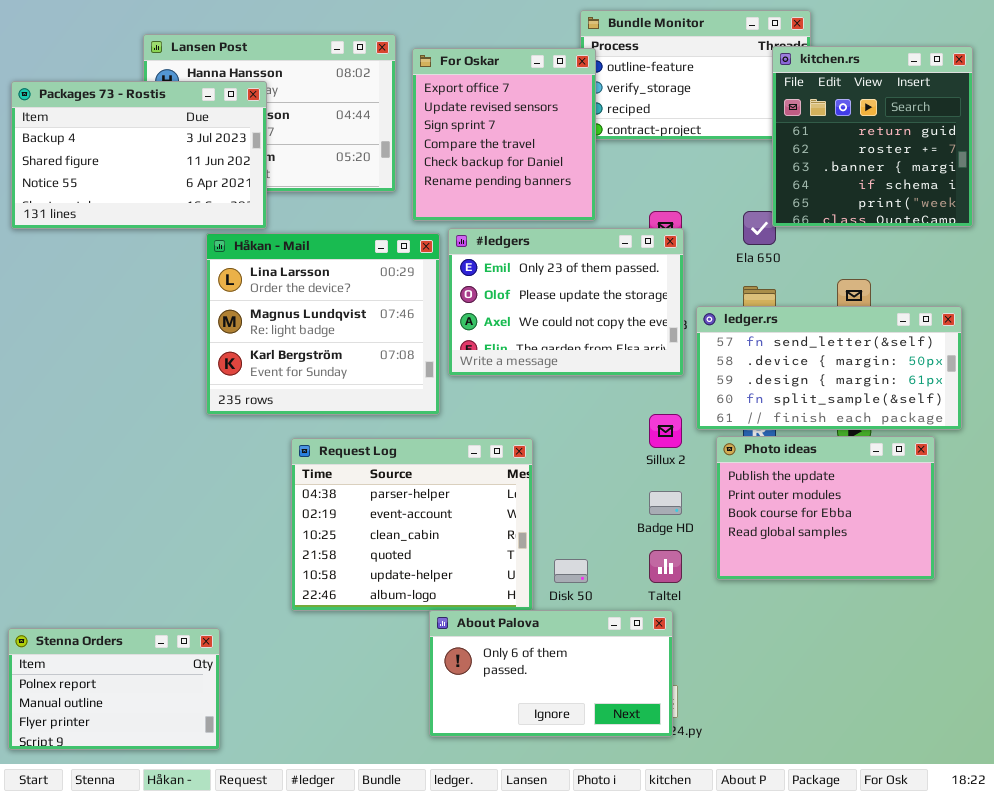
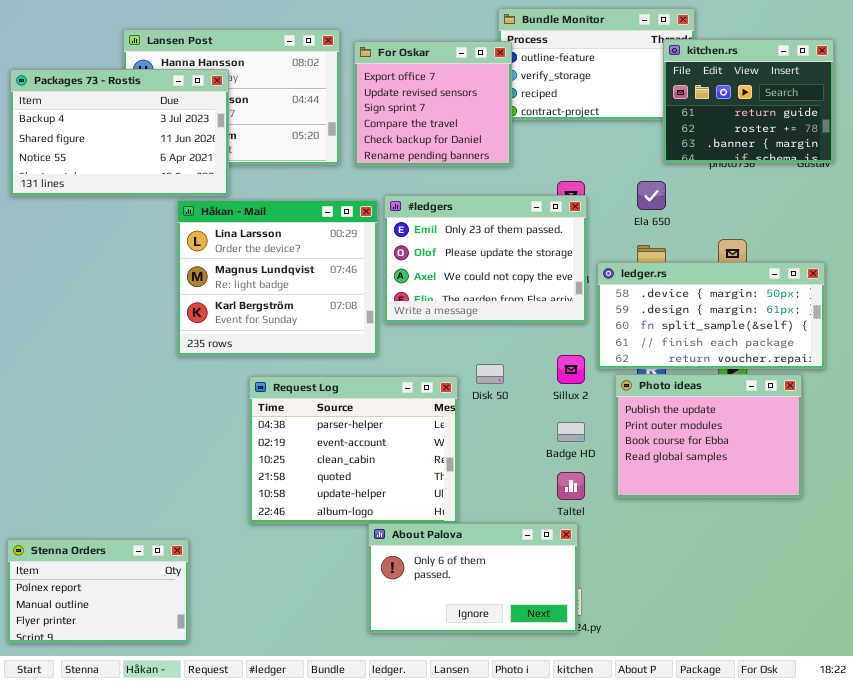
kitchen.rs: [772,46,973,227] -> [663,39,834,163], resized
For Oskar: [412,48,596,221] -> [354,41,512,166], resized
ledger.rs: [696,306,962,430] -> [597,262,825,369], scrolled down 1 row
Disk 50: [554,559,588,583] -> [476,364,504,384], moved

